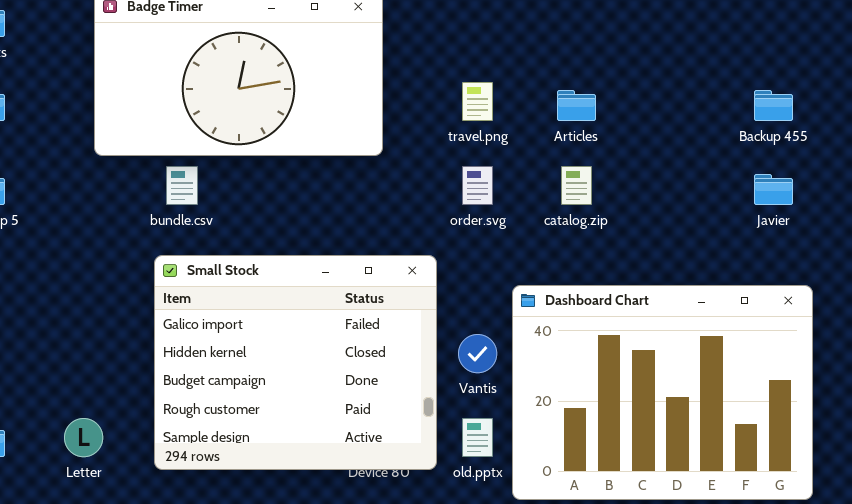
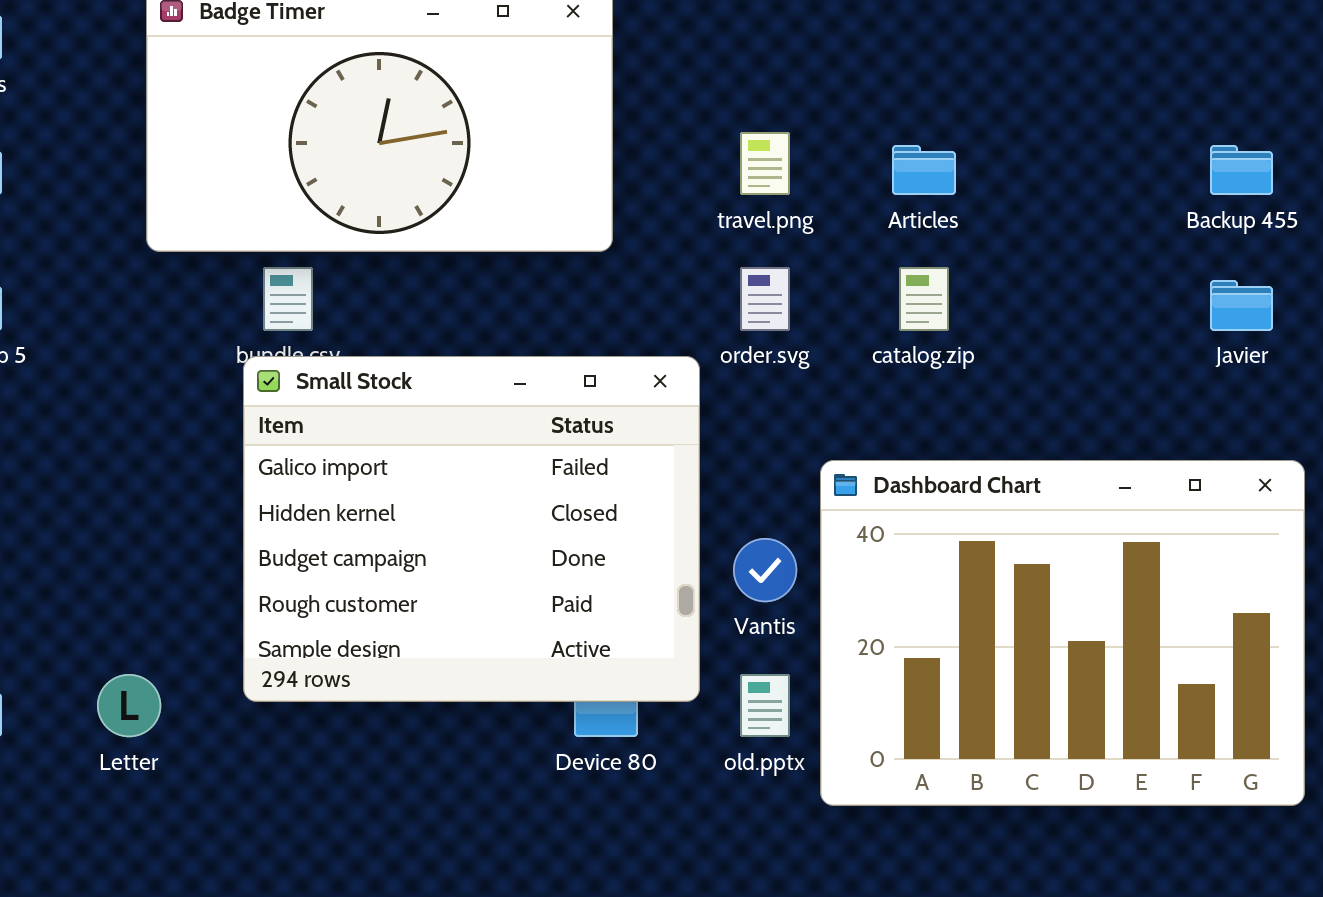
Small Stock: [154,255,437,470] -> [243,356,700,702], moved

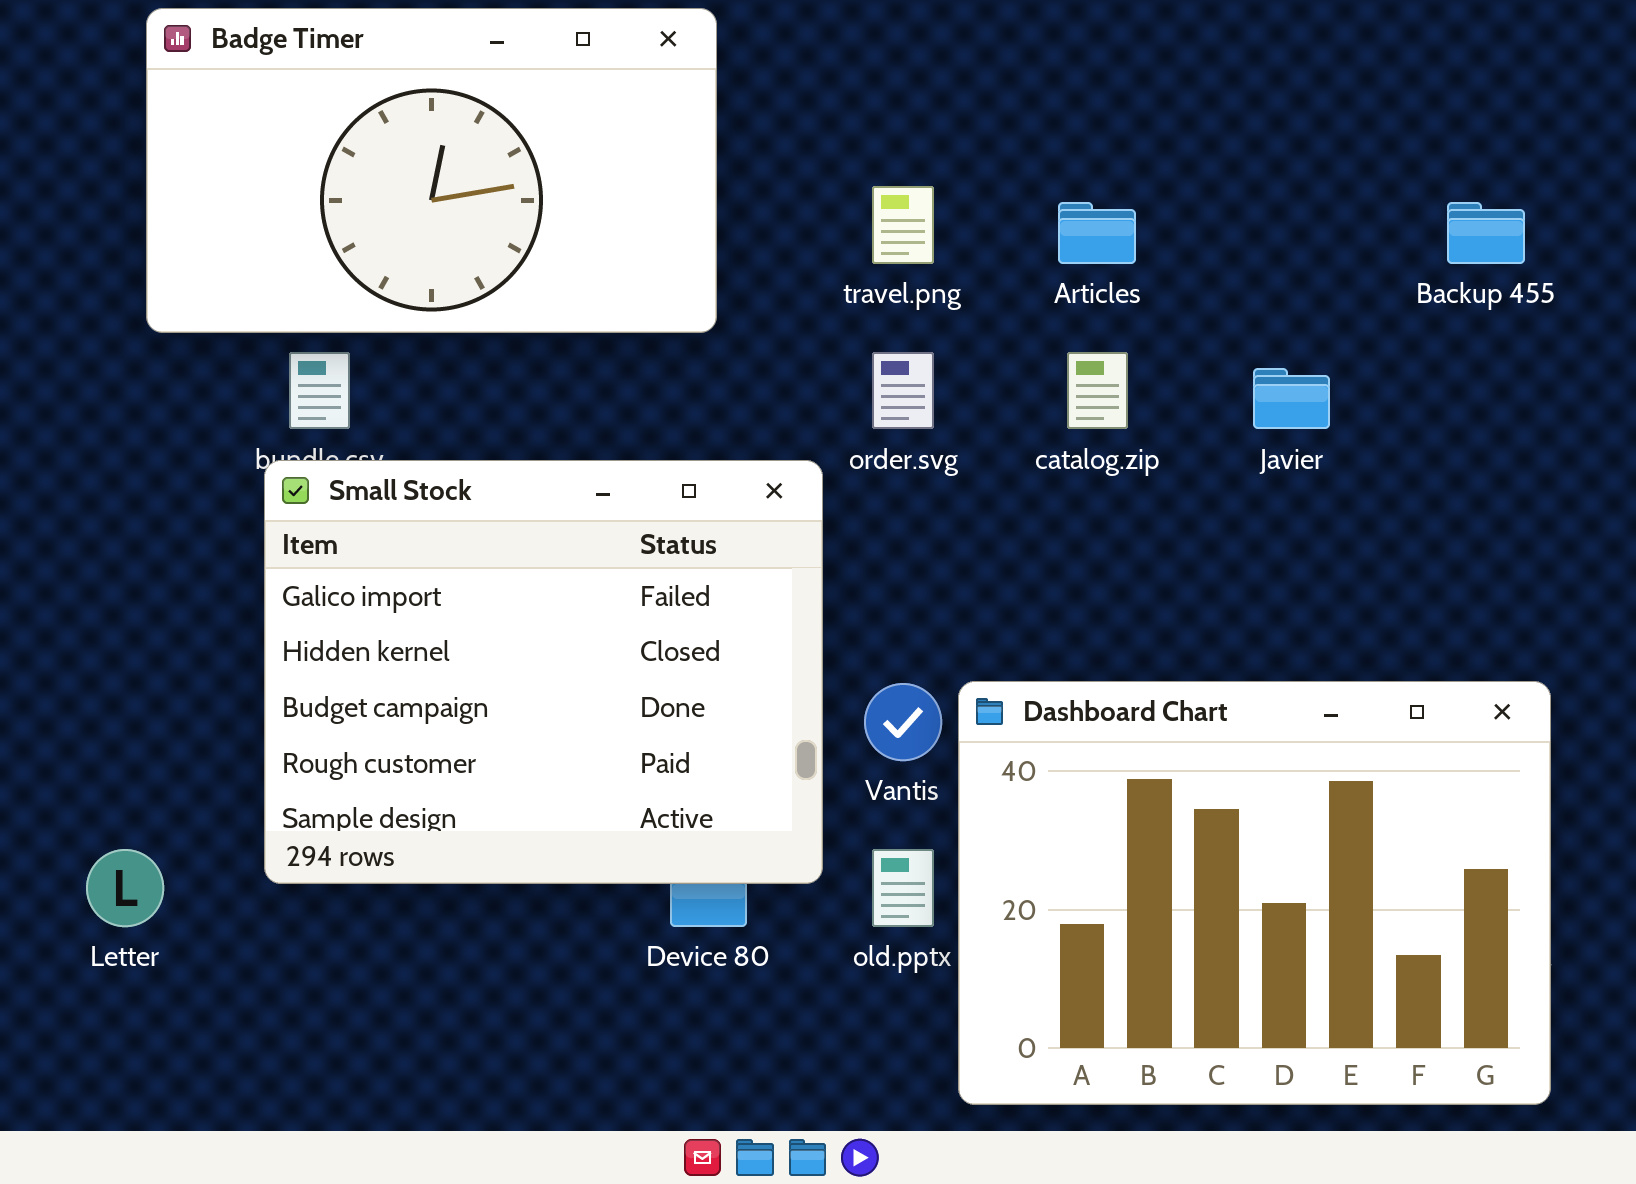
Javier: [1210,280,1273,331] -> [1253,368,1330,429], moved
Dashboard Chart: [820,460,1305,806] -> [958,681,1551,1105], moved

